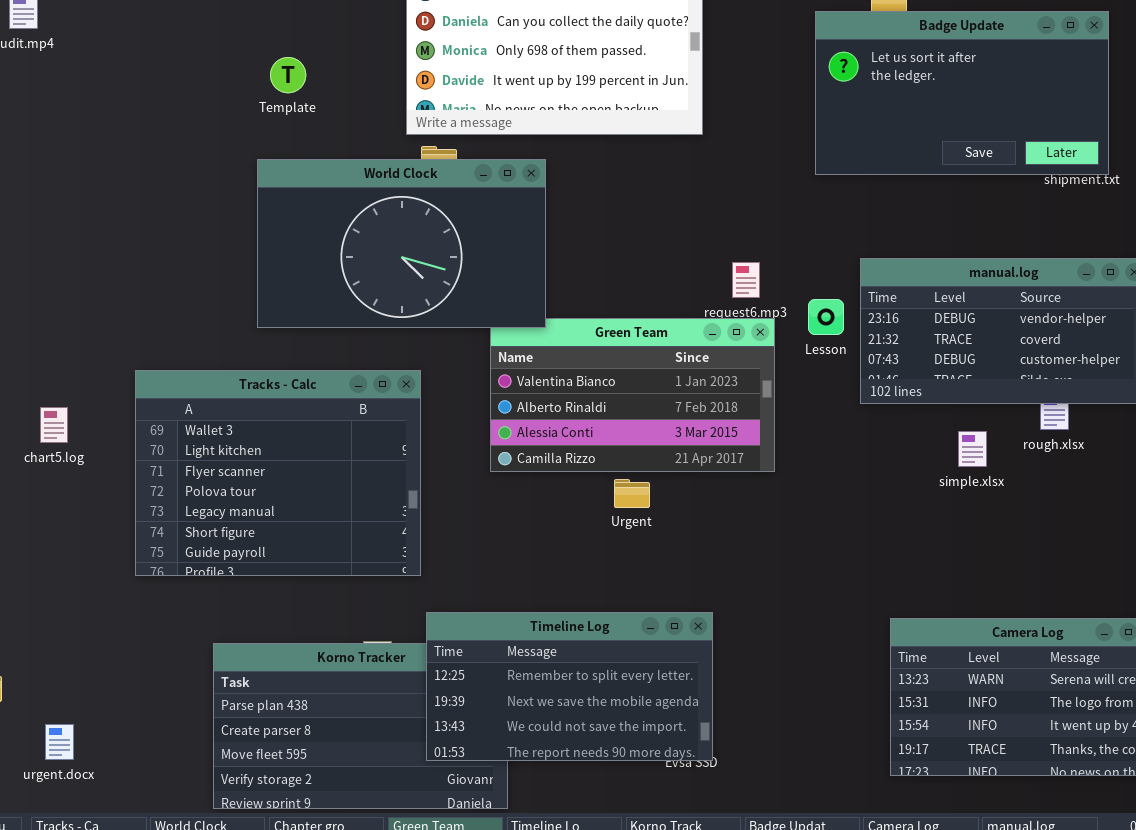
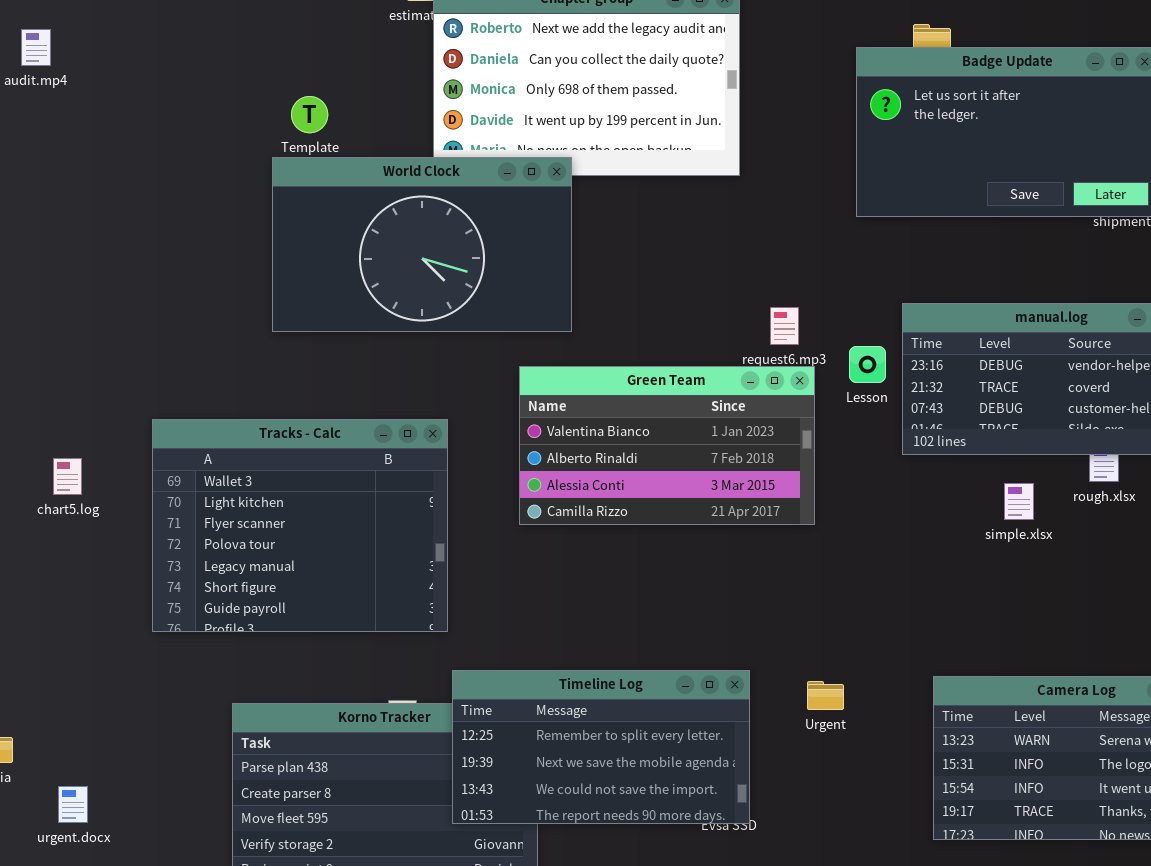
World Clock: [257,159,546,328] -> [272,157,572,332], moved
Urgent: [614,479,650,508] -> [807,681,844,710], moved

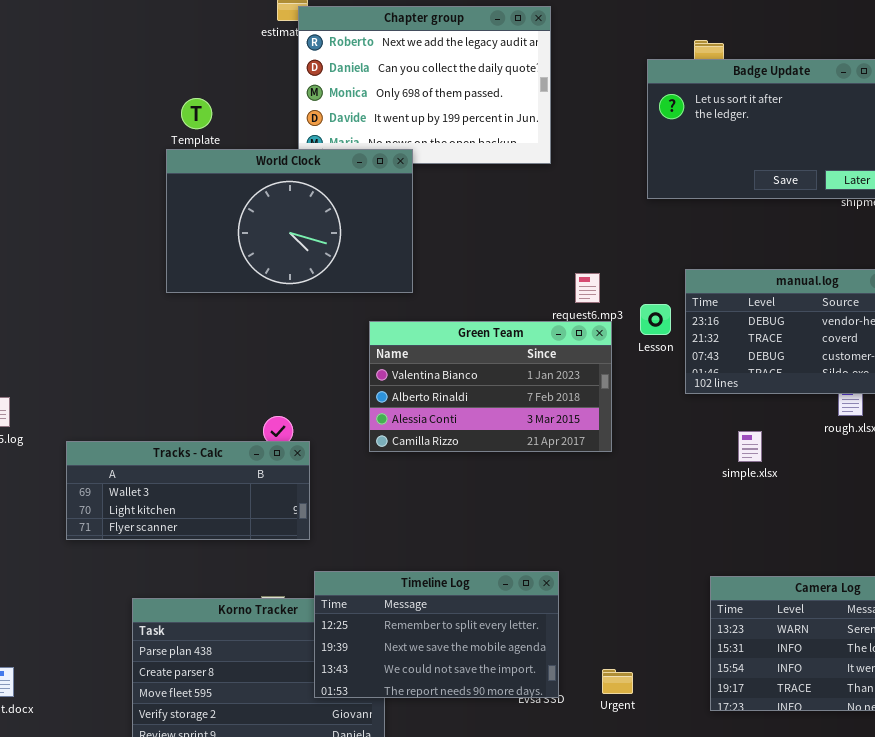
Tracks - Calc: [152,419,448,632] -> [66,441,310,540], resized
simple.xlsx: [1004,483,1034,520] -> [738,431,762,462], moved
Urgent: [807,681,844,710] -> [602,669,633,694], moved

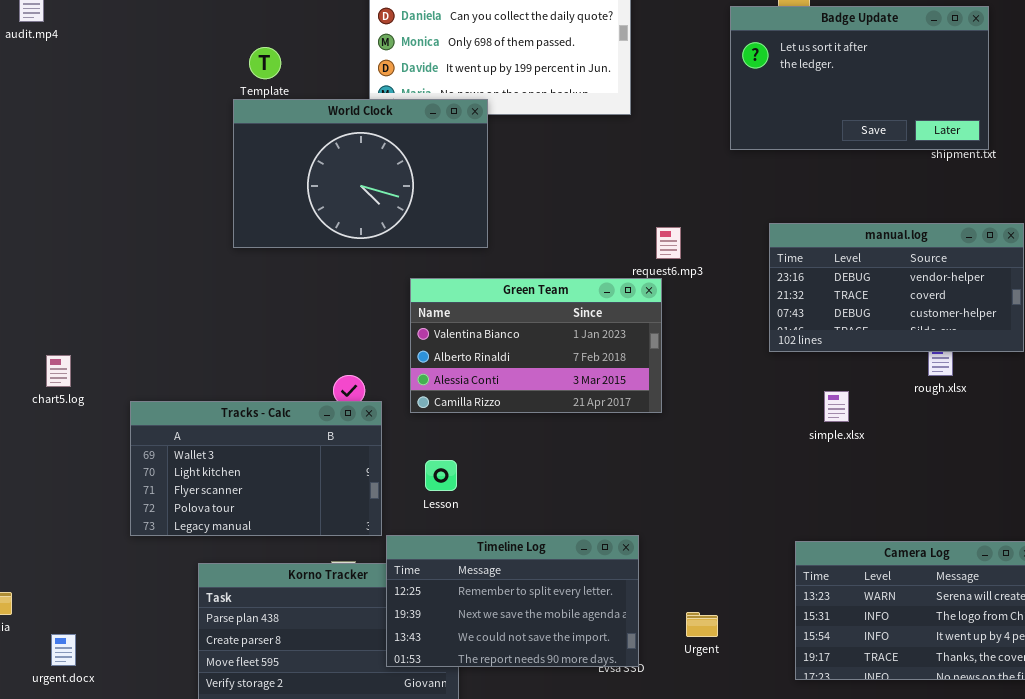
Lesson: [640,304,671,335] -> [425,460,457,491], moved
Green Team: [369,321,612,452] -> [410,278,662,413], moved
Tracks - Calc: [66,441,310,540] -> [130,401,382,536], resized
Urgent: [602,669,633,694] -> [686,612,718,637], moved

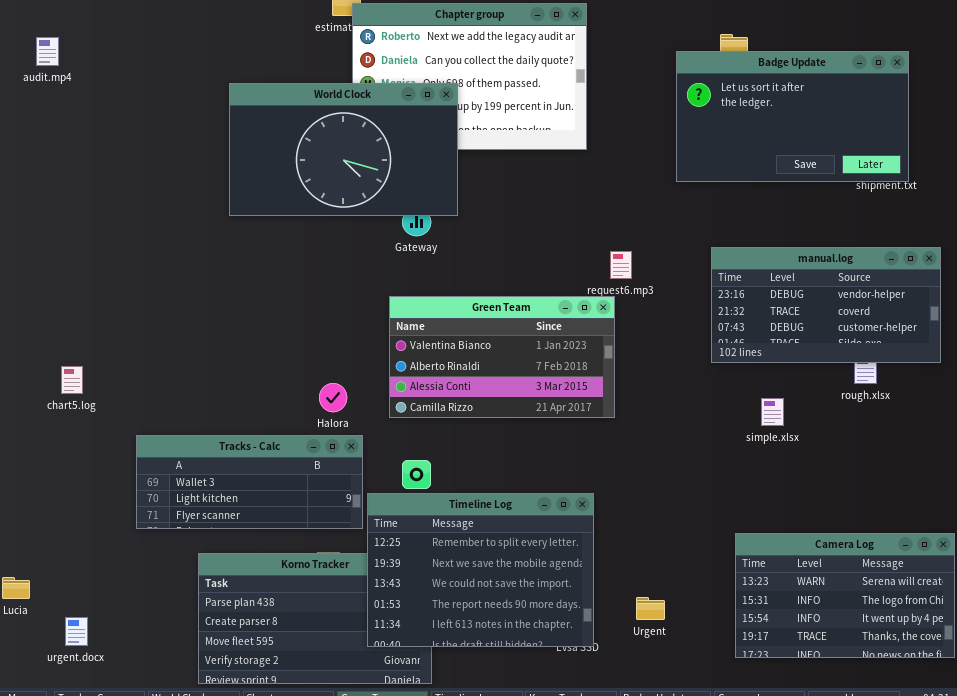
World Clock: [233,99,488,248] -> [229,83,458,216], moved
Tracks - Calc: [130,401,382,536] -> [136,435,363,529], resized
Timeline Log: [386,535,639,667] -> [367,493,594,647], resized

